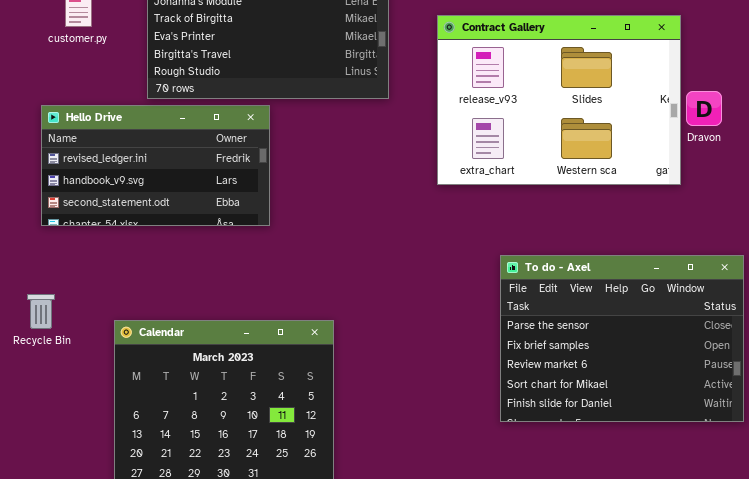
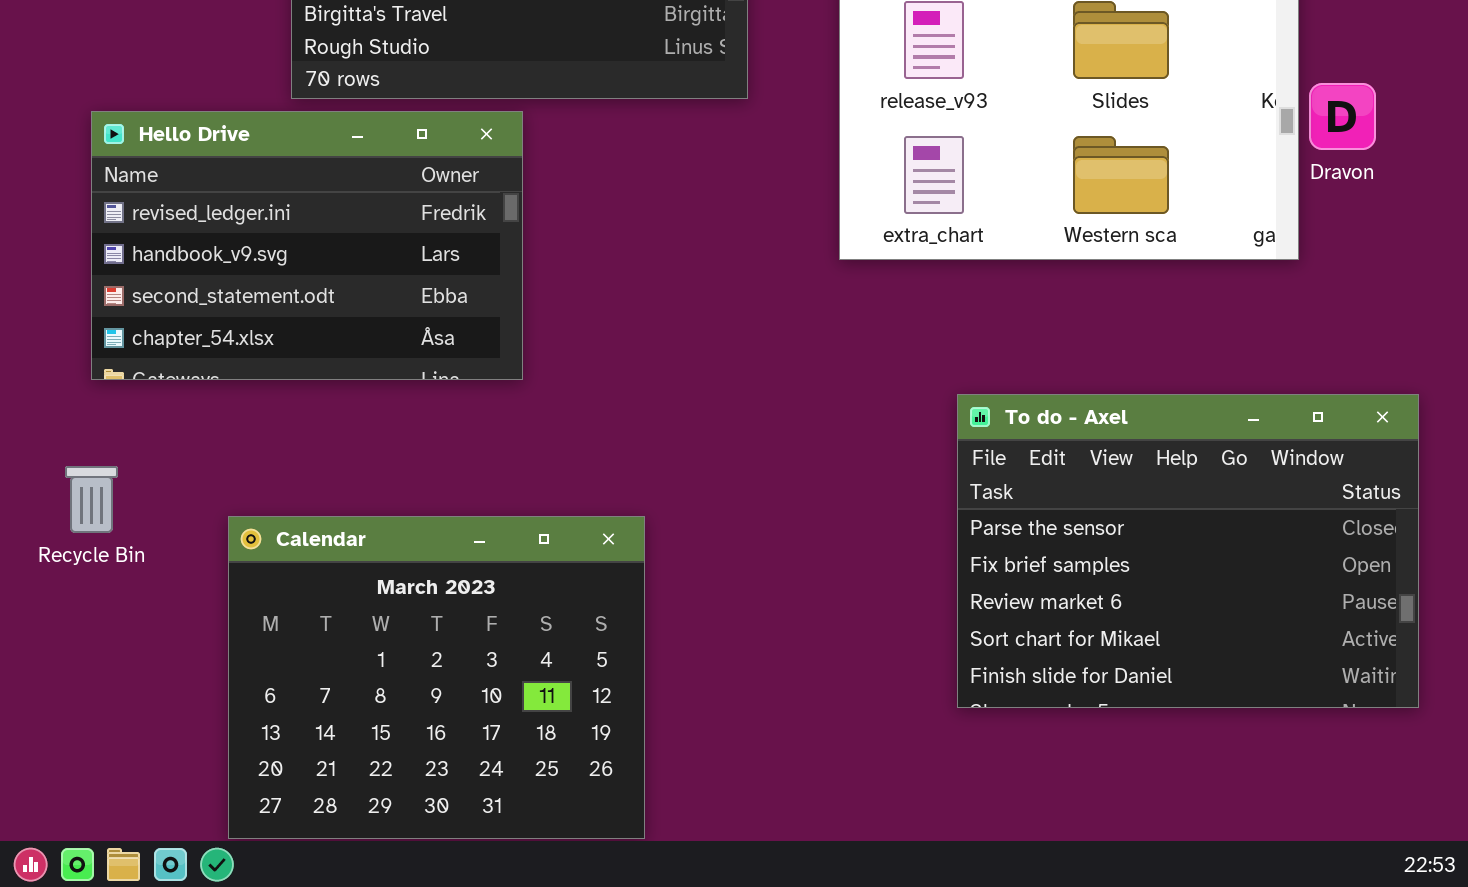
Hello Drive: [41,105,270,226] -> [91,111,523,380], resized

